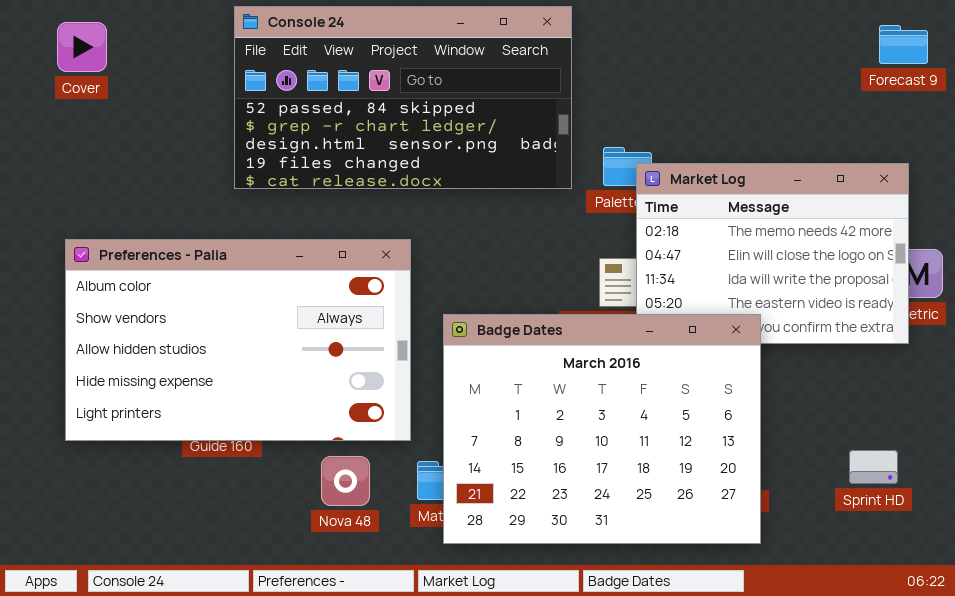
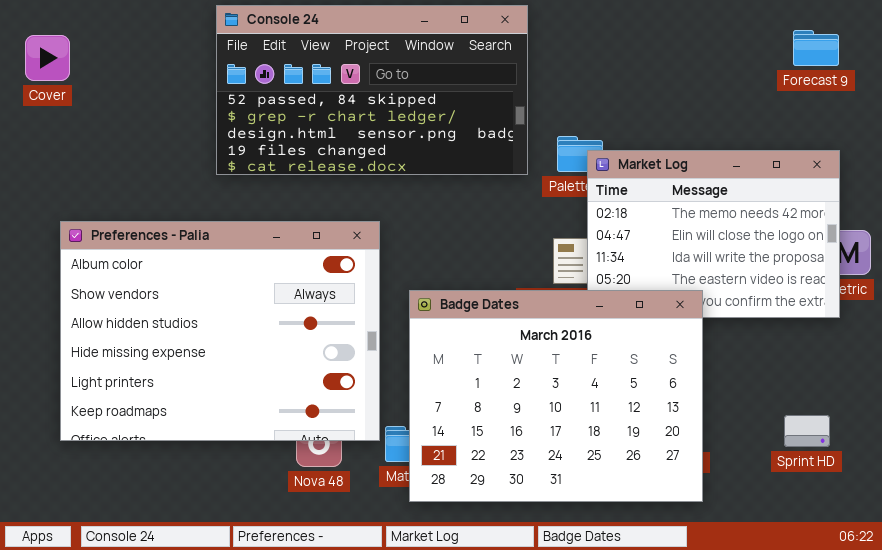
Cover: [57,22,107,72] -> [25,35,70,81], moved
Forecast 9: [879,25,928,64] -> [793,30,839,66], moved
Preferences - Palia: [65,239,411,441] -> [60,221,380,441], resized

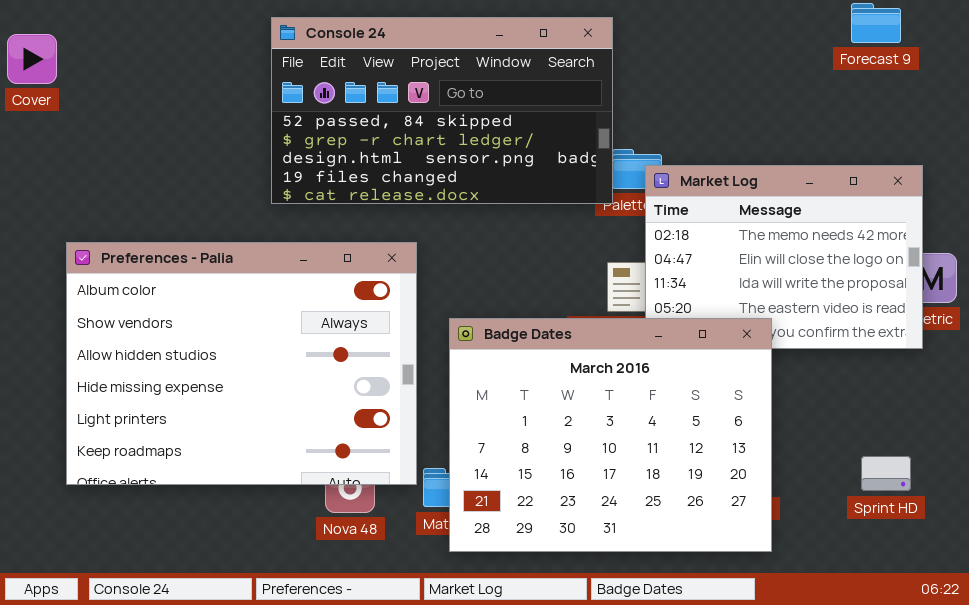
Console 24: [216,5,528,175] -> [271,17,613,204], moved
Forecast 9: [793,30,839,66] -> [851,3,901,43], moved
Cover: [25,35,70,81] -> [7,34,57,84], moved

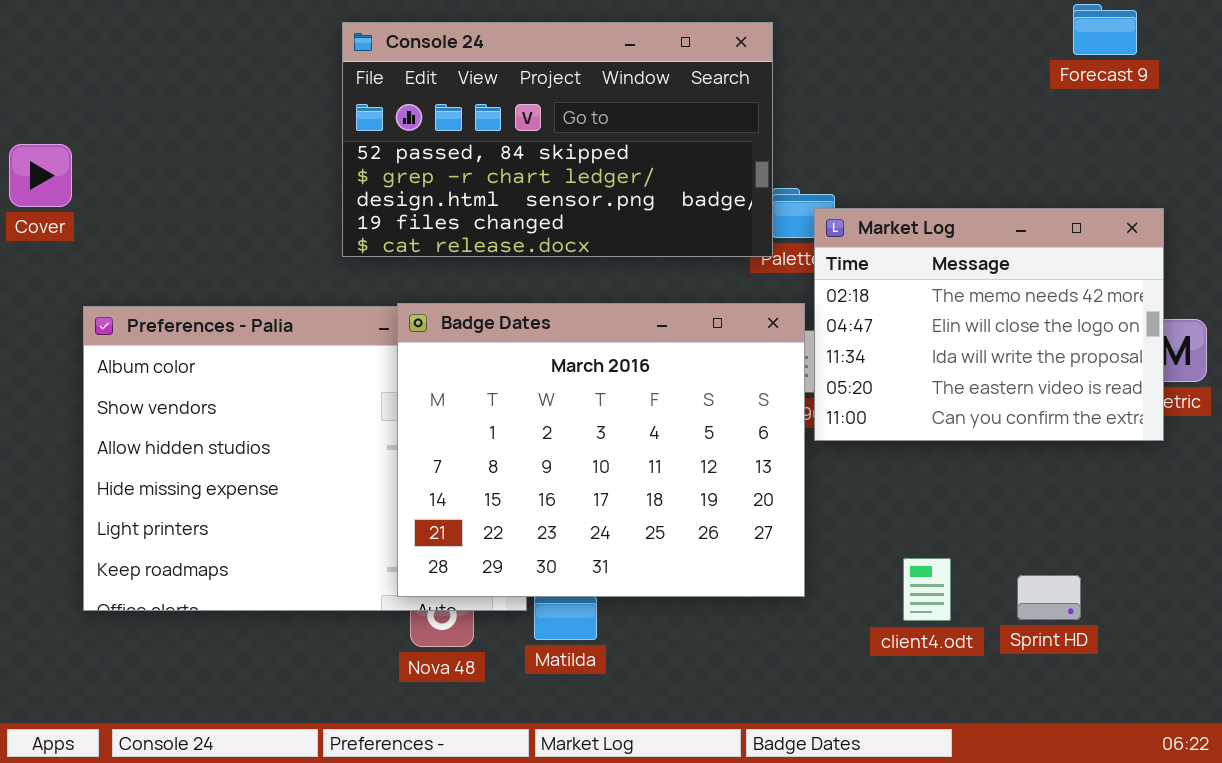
Cover: [7,34,57,84] -> [9,144,72,207], moved
Badge Dates: [449,318,772,552] -> [397,303,805,597], moved
Sprint HD: [861,456,911,491] -> [1017,575,1081,620], moved

